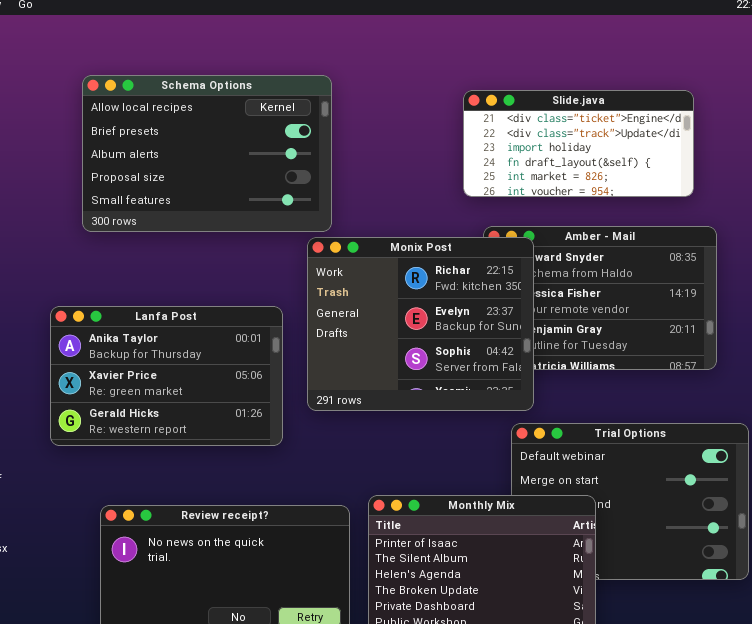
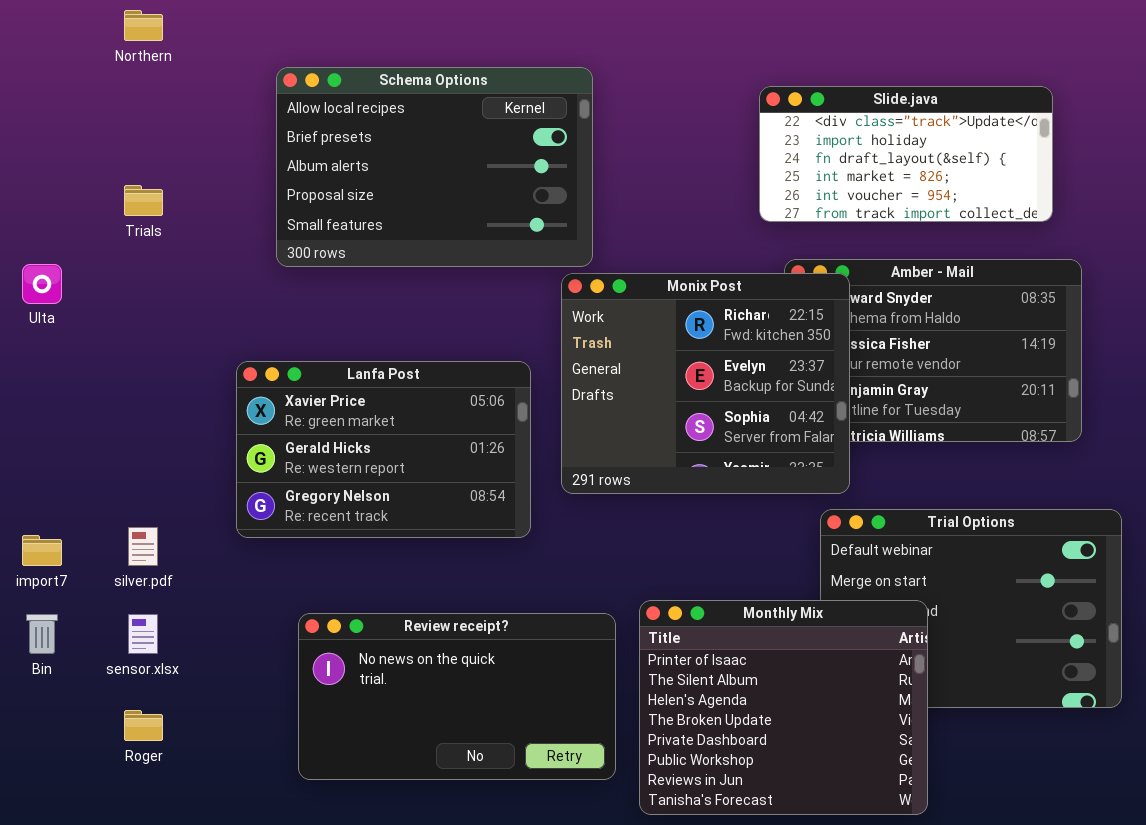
Slide.java: [463,90,694,197] -> [759,86,1053,222], scrolled down 1 row
Lanfa Post: [50,306,283,446] -> [236,361,531,538], scrolled down 1 row

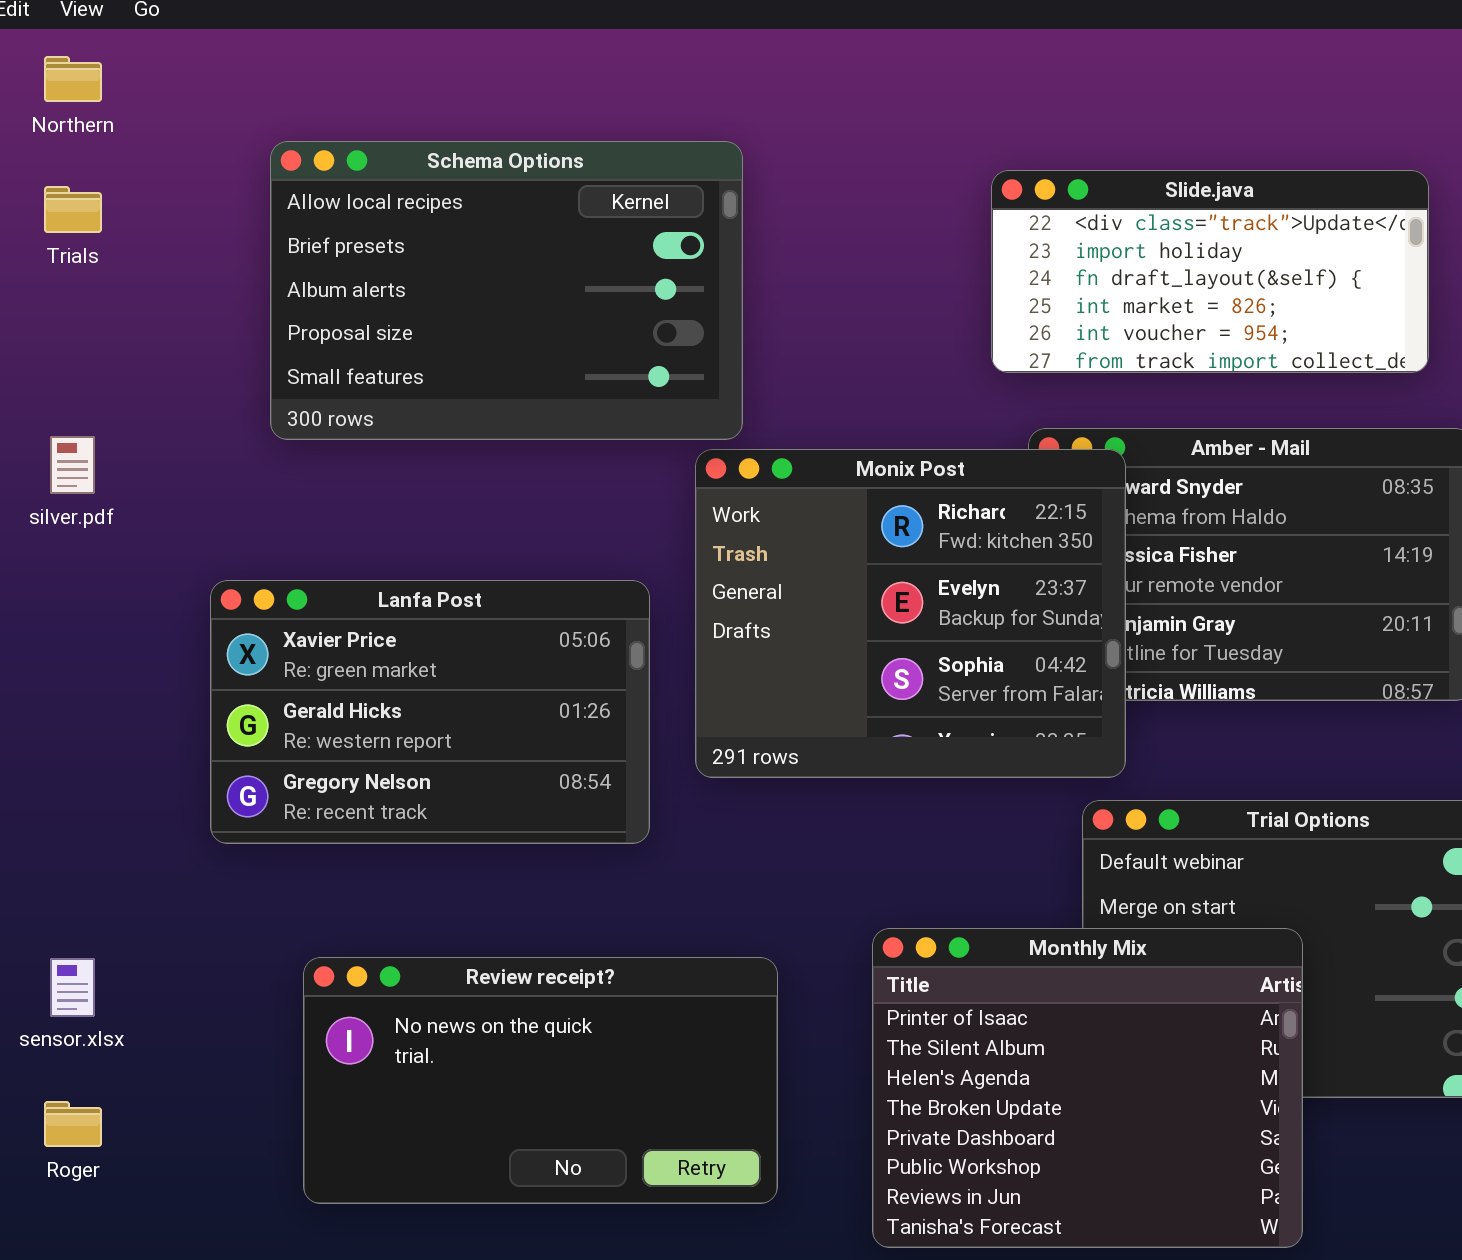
Trials: [124,185,163,216] -> [44,186,102,233], moved
silver.pdf: [128,527,158,566] -> [50,436,95,494], moved
Monthly Mix: [639,600,928,815] -> [872,928,1303,1248], moved

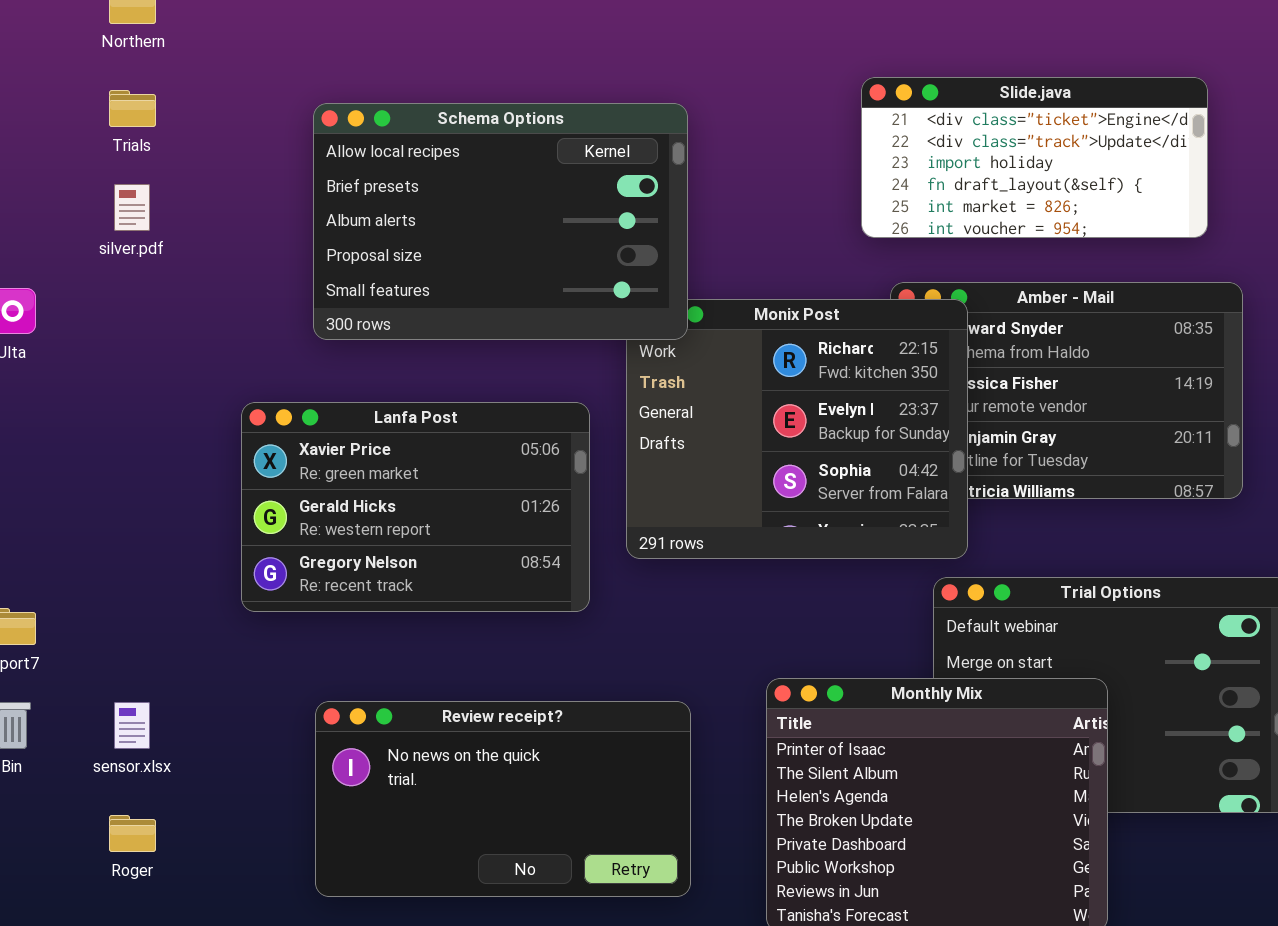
Schema Options: [270,141,743,440] -> [313,103,688,340], moved
Slide.java: [991,170,1429,373] -> [861,77,1208,238], scrolled up 1 row
silver.pdf: [50,436,95,494] -> [114,184,150,231], moved

